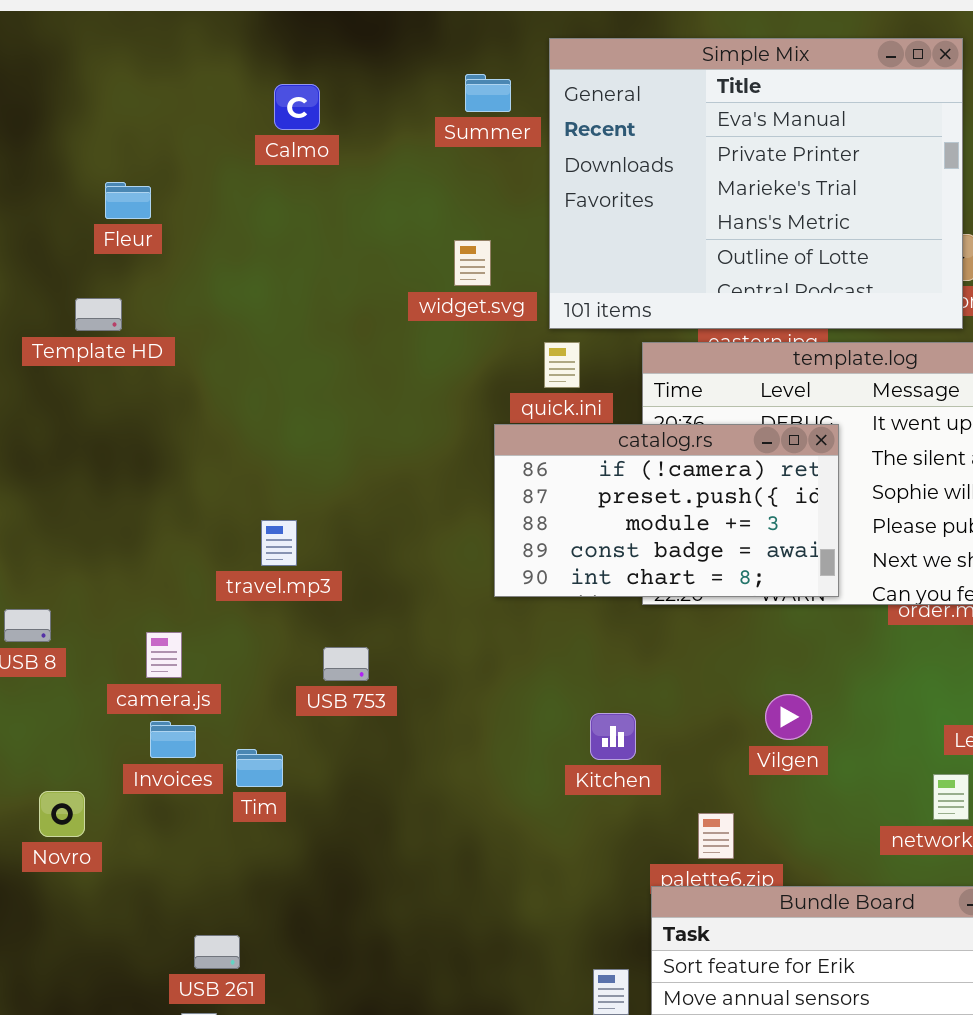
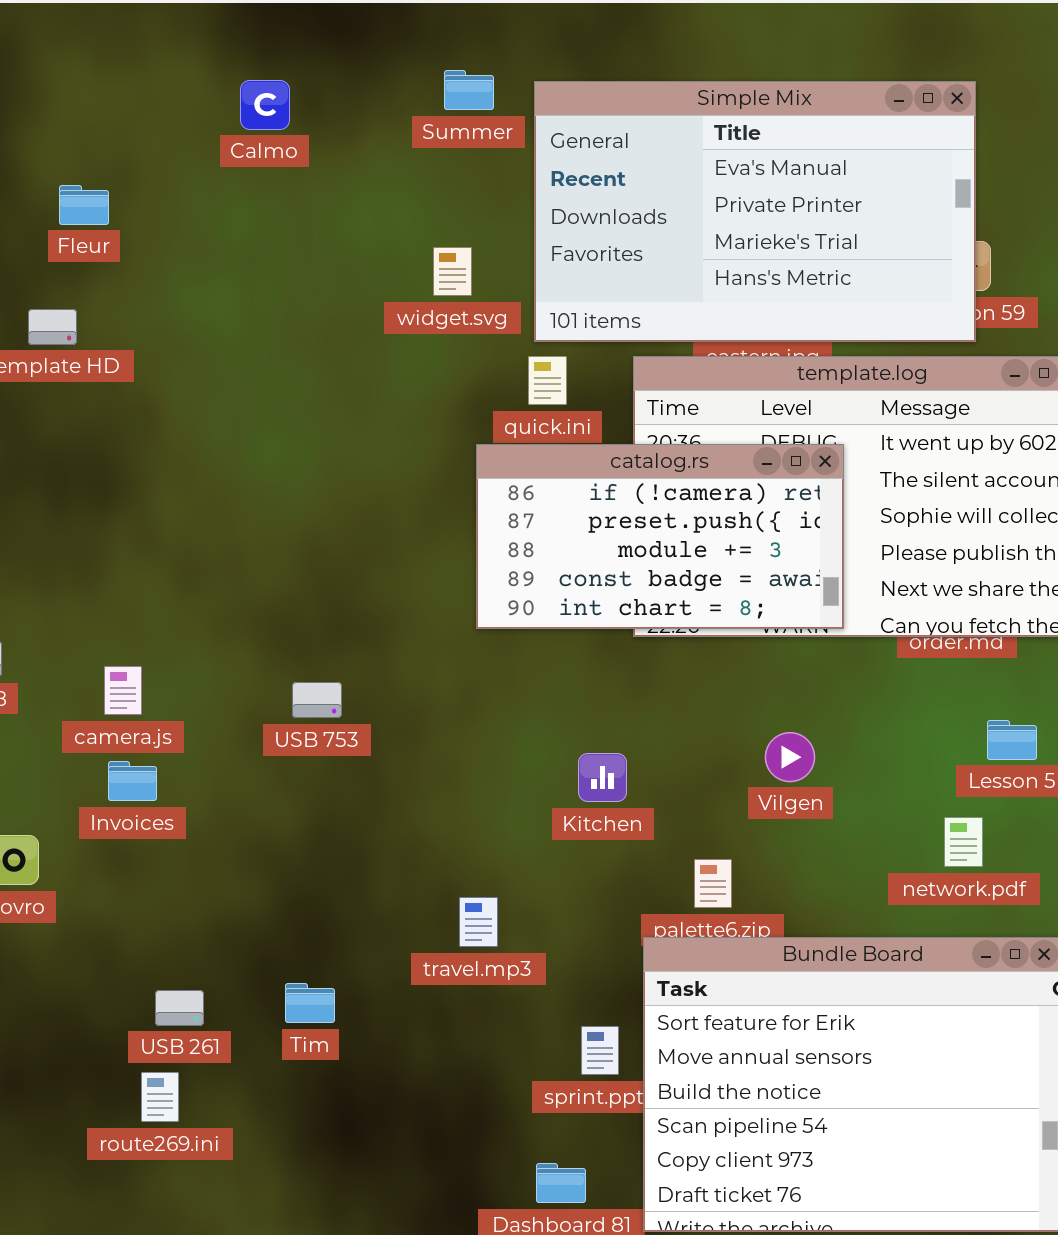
Simple Mix: [549,38,963,329] -> [534,81,976,342], resized
travel.mp3: [261,520,297,566] -> [459,897,498,947], moved
Tim: [236,749,283,787] -> [285,983,335,1023], moved

